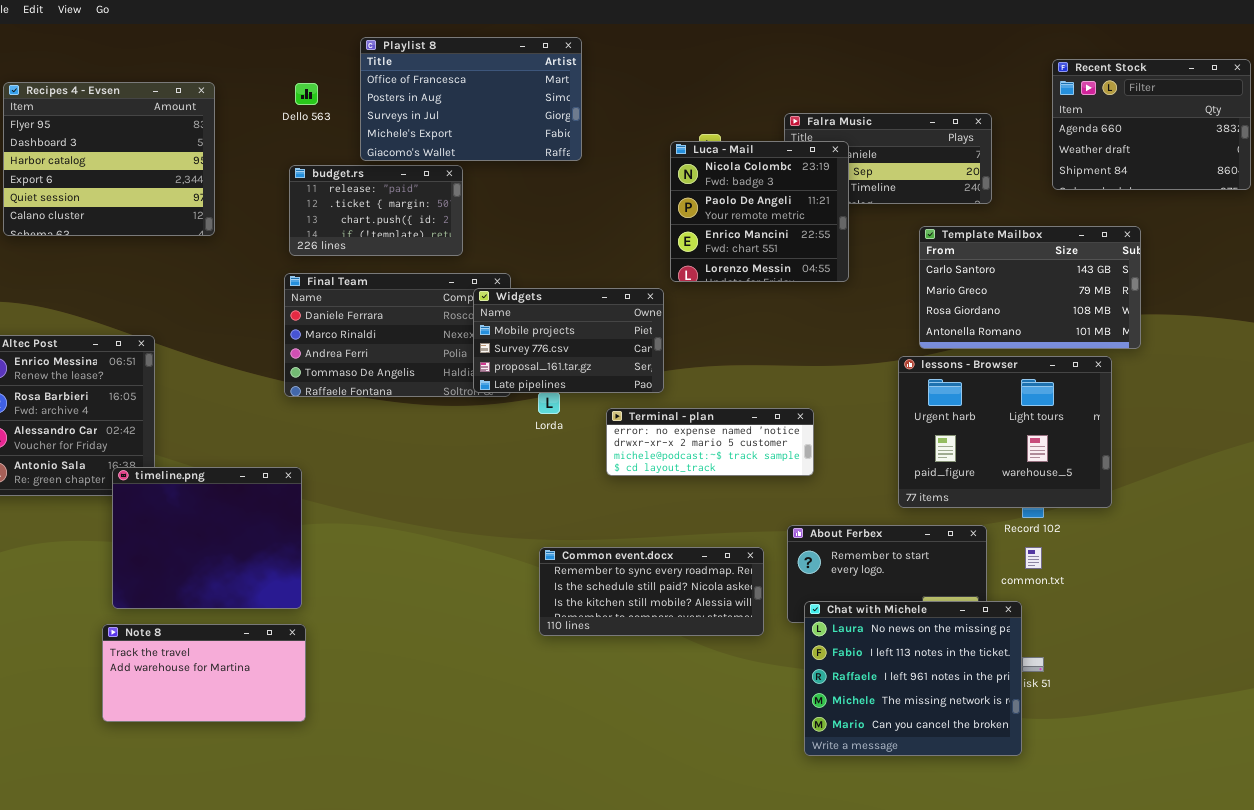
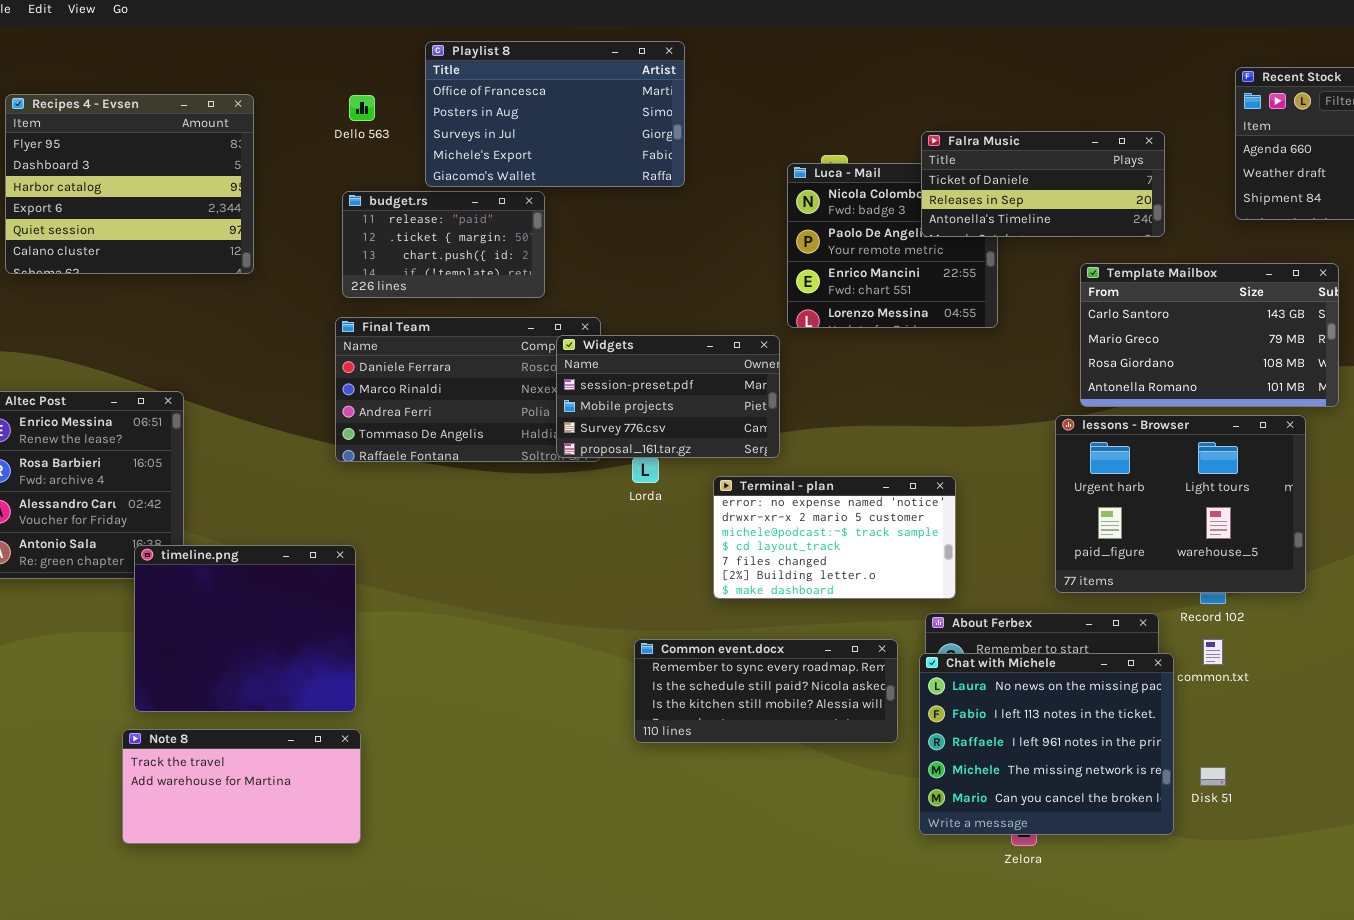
Falra Music: [784,113,992,204] -> [921,131,1165,237], raised
Widgets: [473,288,664,393] -> [556,335,780,458], scrolled up 1 row
Terminal - plan: [606,408,814,476] -> [713,476,956,599], resized
Chat with Michele: [804,601,1022,756] -> [919,653,1174,835], moved

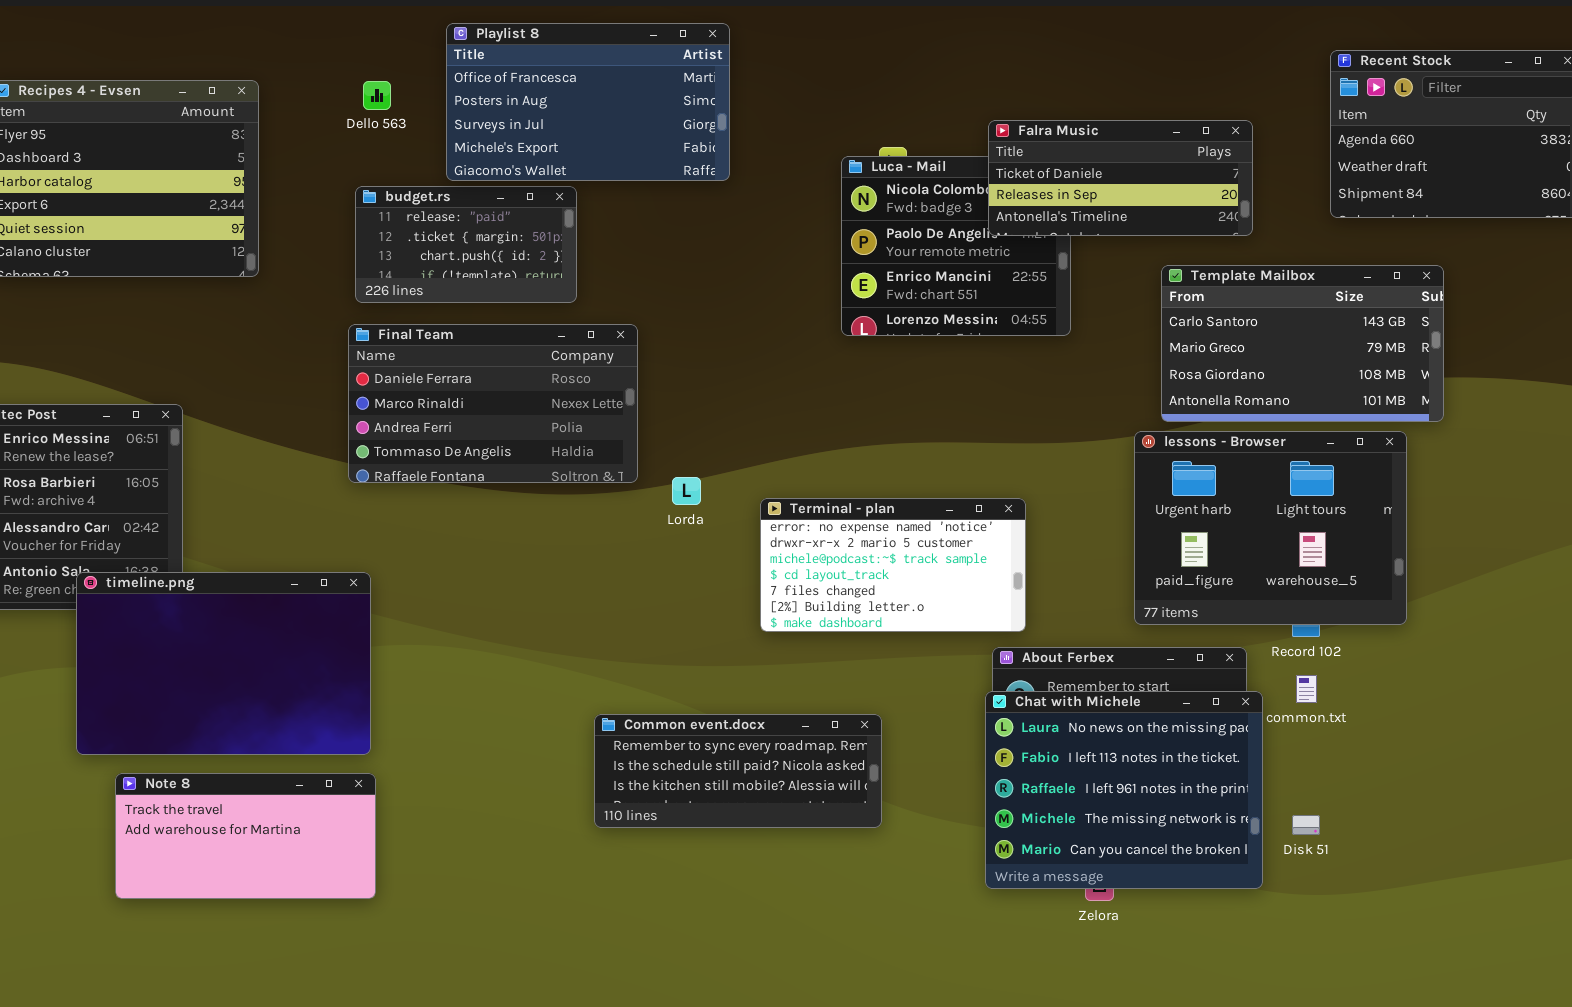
Widgets: [556,335,780,458] -> none, closed
timeline.png: [134,545,356,712] -> [76,572,371,755], resized
Common event.docx: [634,639,898,743] -> [594,714,882,828], moved

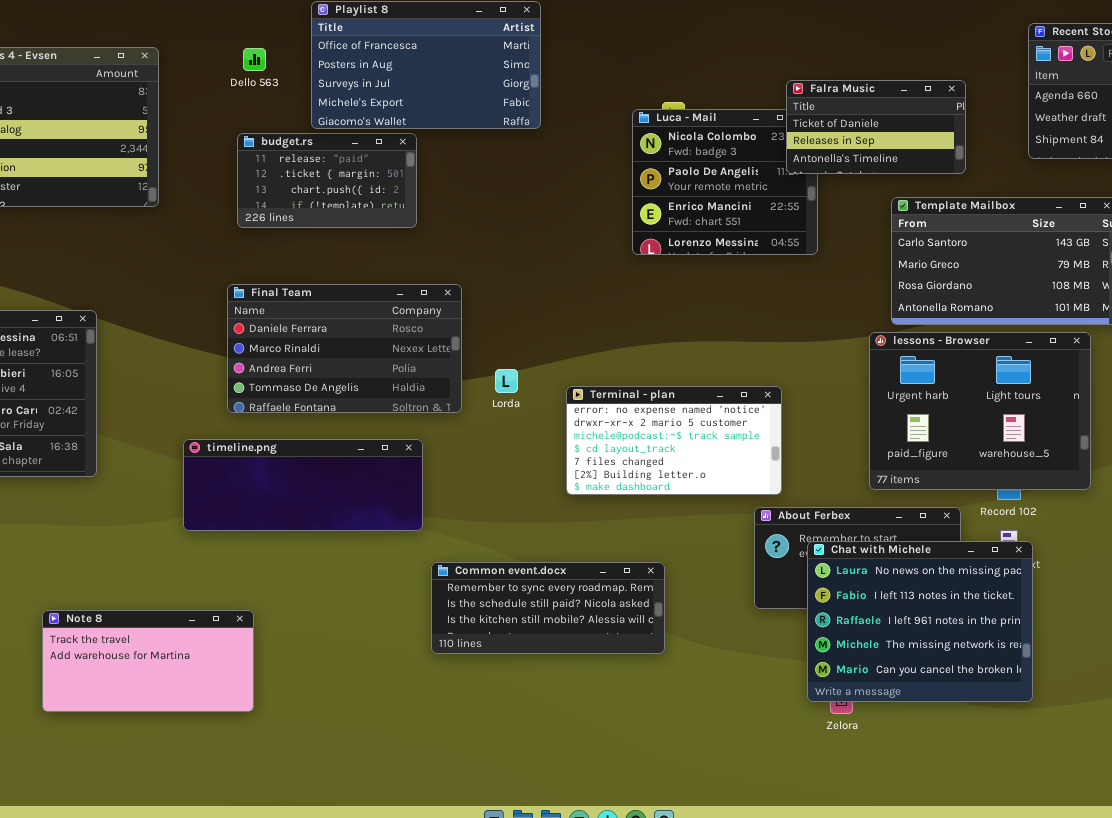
Falra Music: [988,120,1253,236] -> [786,80,966,174], resized
Final Team: [348,324,638,483] -> [227,284,462,413], moved
timeline.png: [76,572,371,755] -> [183,439,423,531], moved, resized
Chat with Michele: [985,691,1263,889] -> [807,541,1033,702], moved

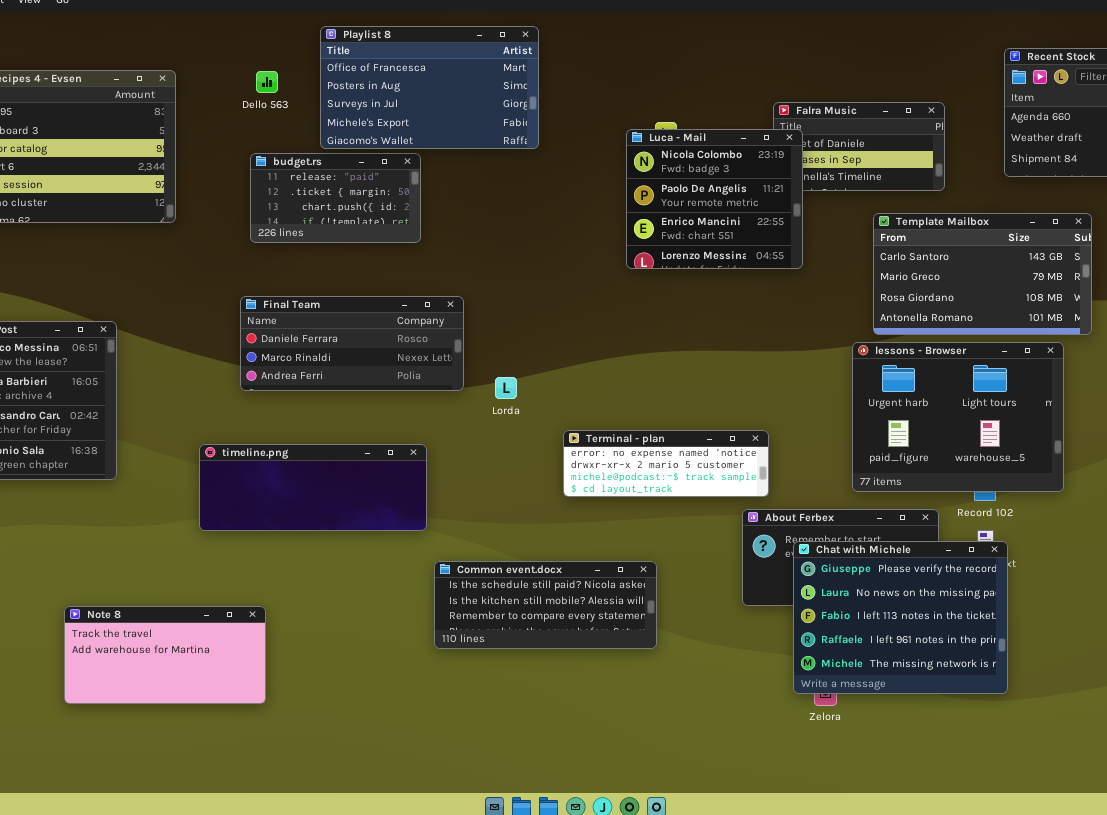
Luca - Mail: [632,109,818,255] -> [626,129,803,269], raised
Final Team: [227,284,462,413] -> [240,296,464,391], resized
Terminal - plan: [566,386,782,495] -> [563,430,769,497], resized
Chat with Michele: [807,541,1033,702] -> [793,541,1008,694], scrolled up 1 row
Common event.docx: [431,562,665,654] -> [434,561,657,649], scrolled down 1 row

